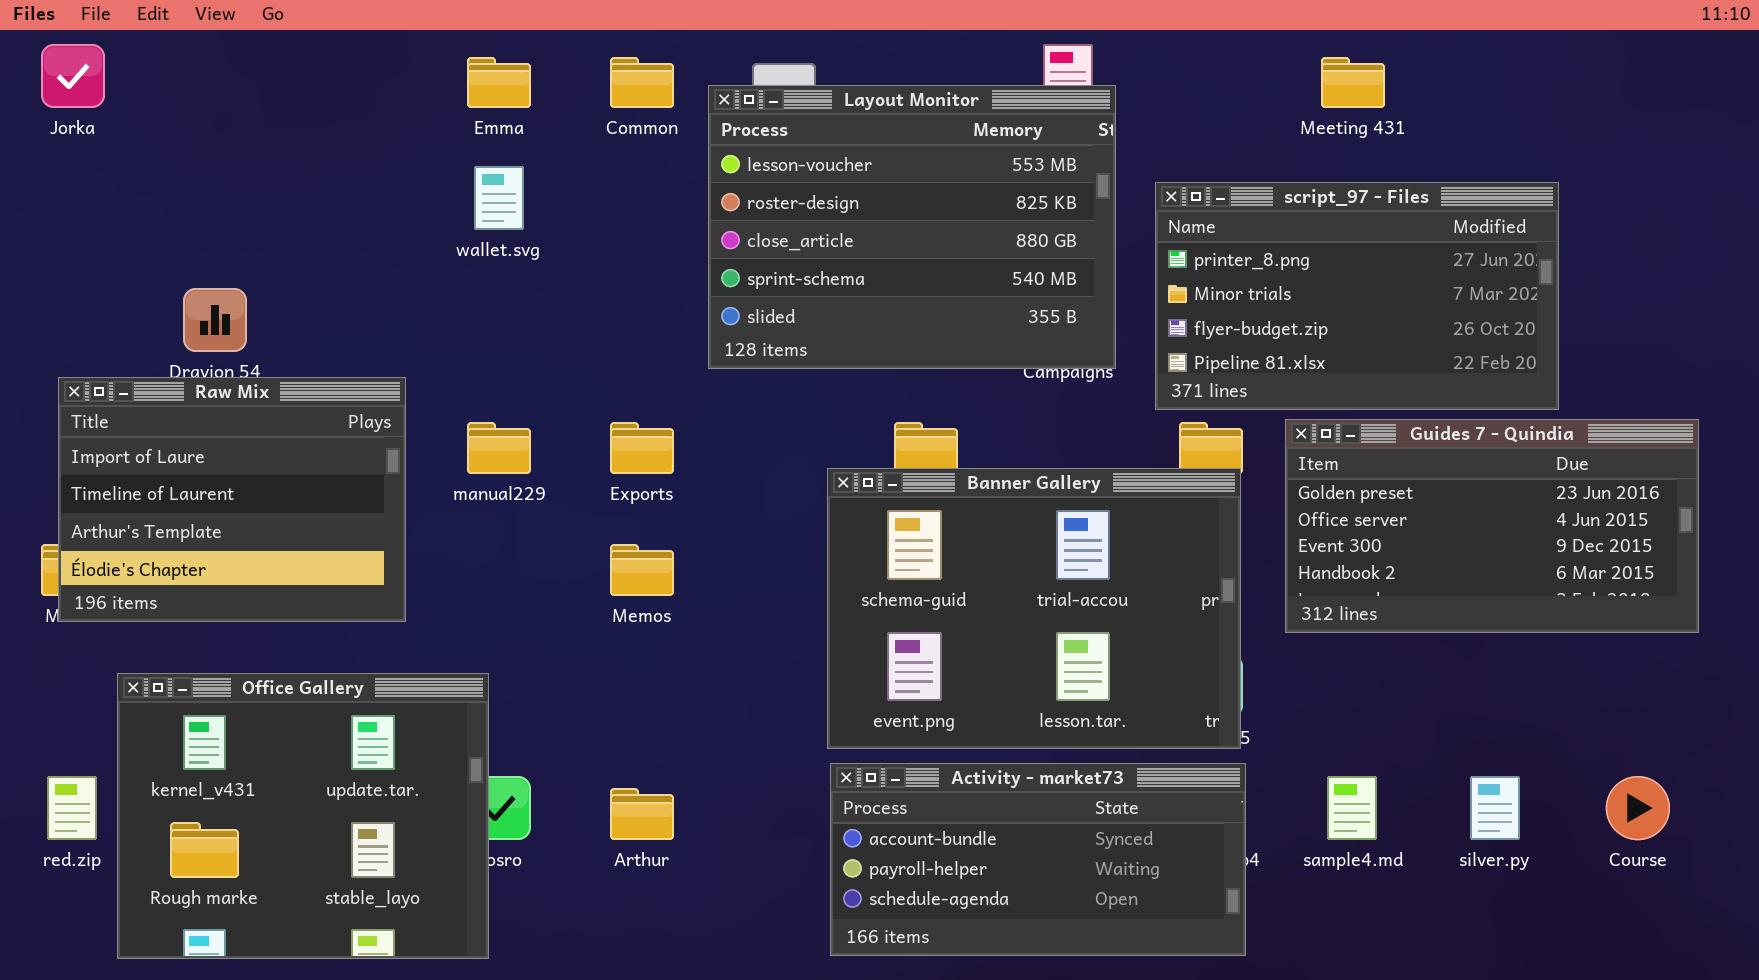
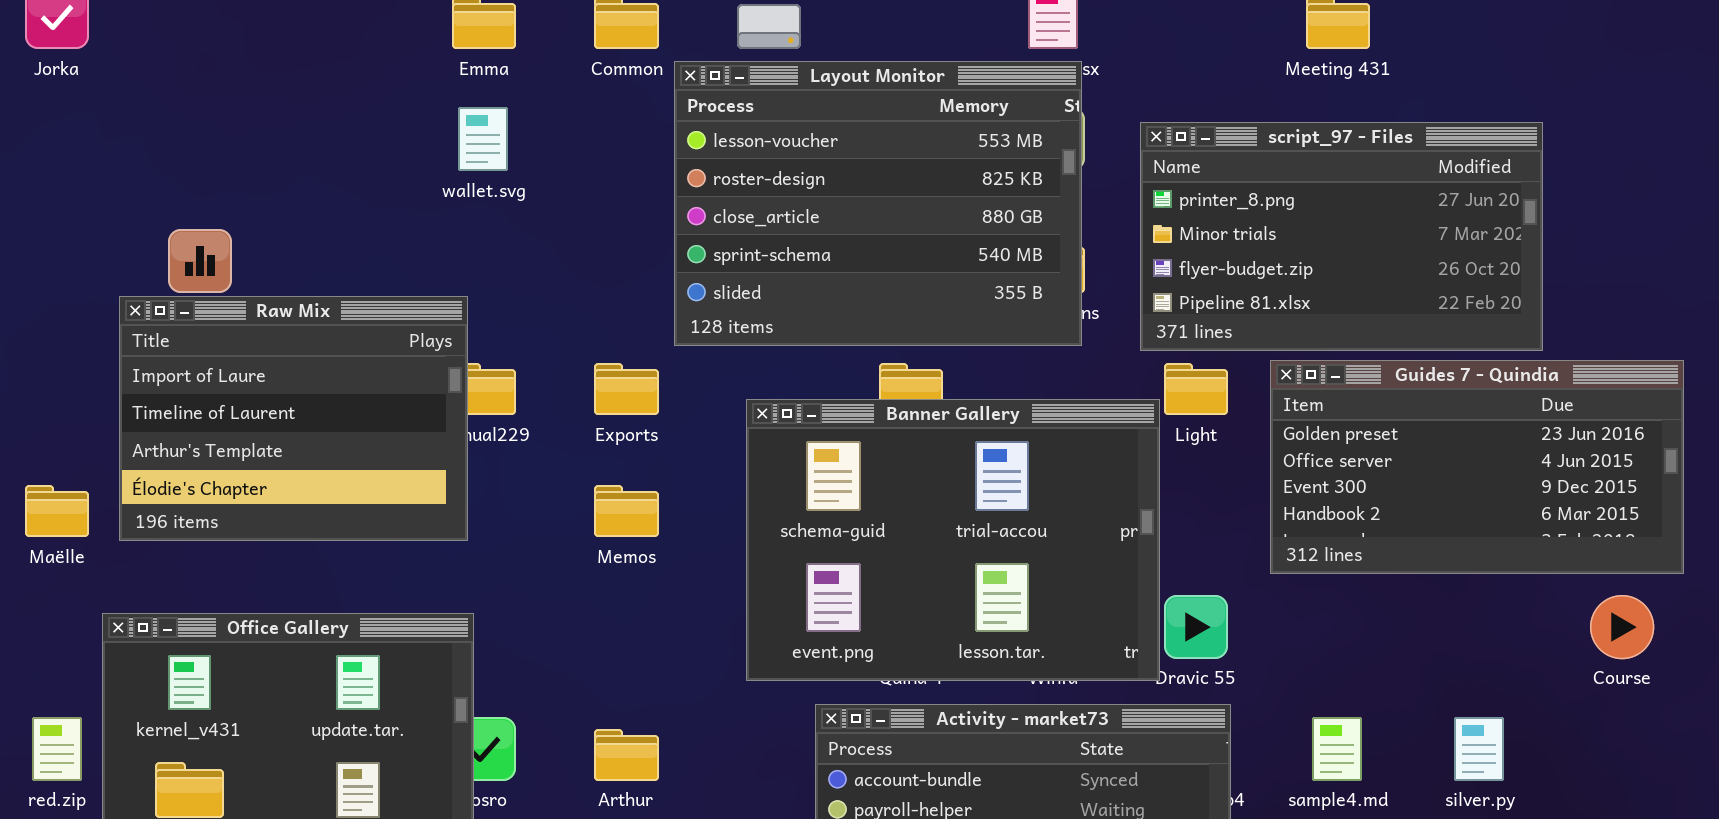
Layout Monitor: [708,85,1116,369] -> [674,61,1082,346], moved
Raw Mix: [58,377,406,622] -> [119,296,468,541], moved
Banner Gallery: [827,468,1241,749] -> [746,399,1160,681], moved
Course: [1606,776,1670,840] -> [1590,595,1654,659], moved

